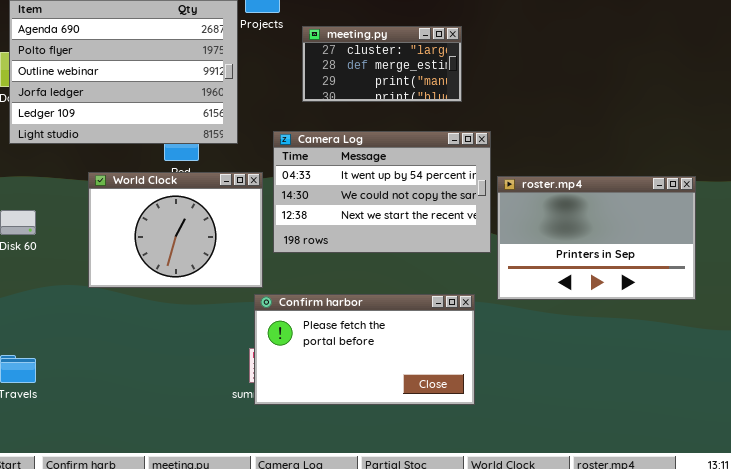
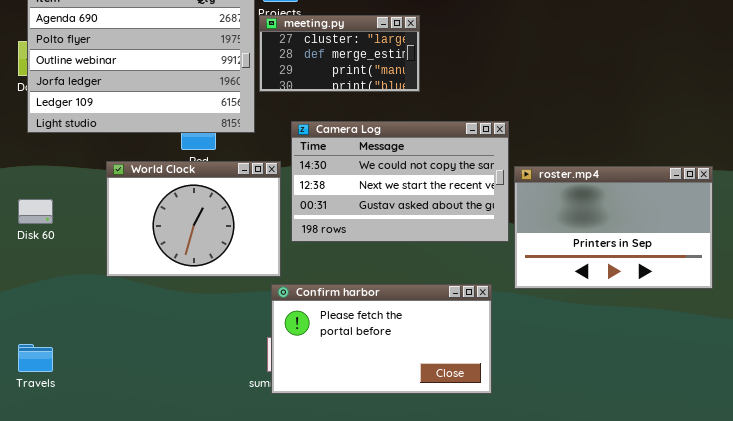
meeting.py: [302,26,462,102] -> [259,15,420,92], moved
Camera Log: [273,131,491,253] -> [291,121,509,242], scrolled down 1 row

